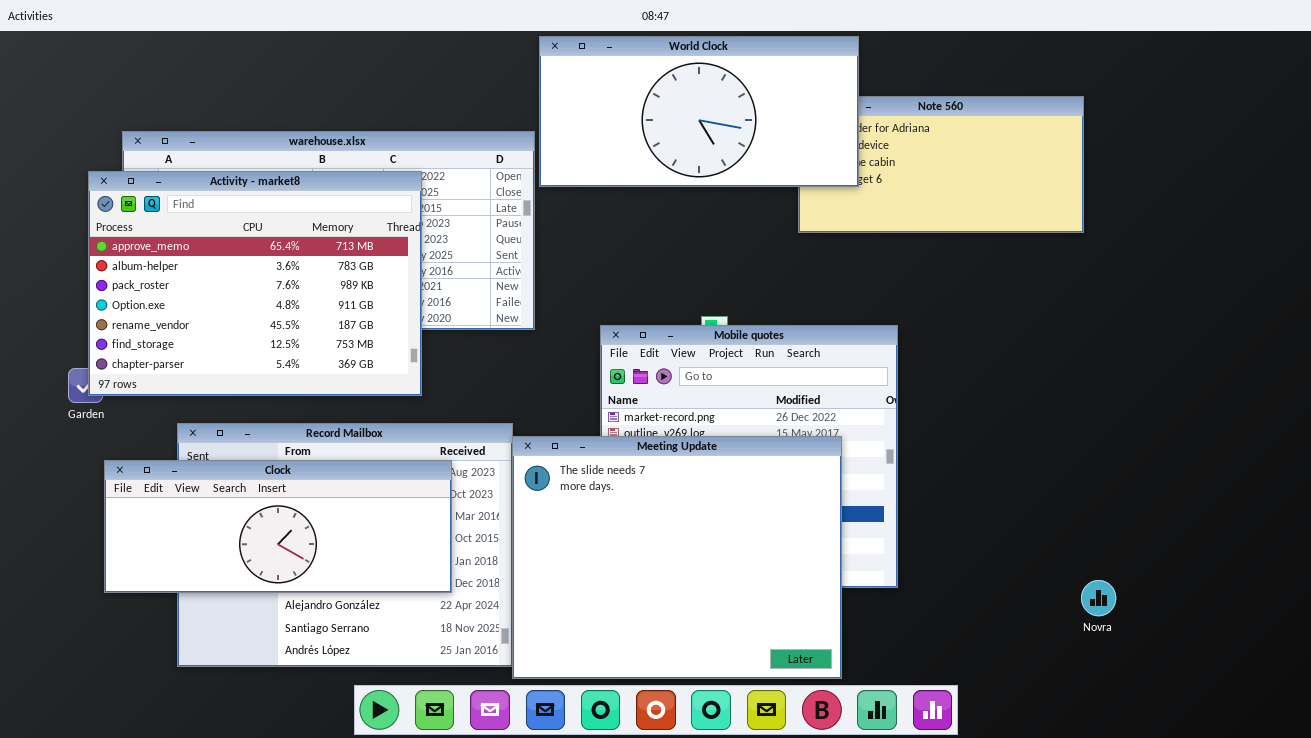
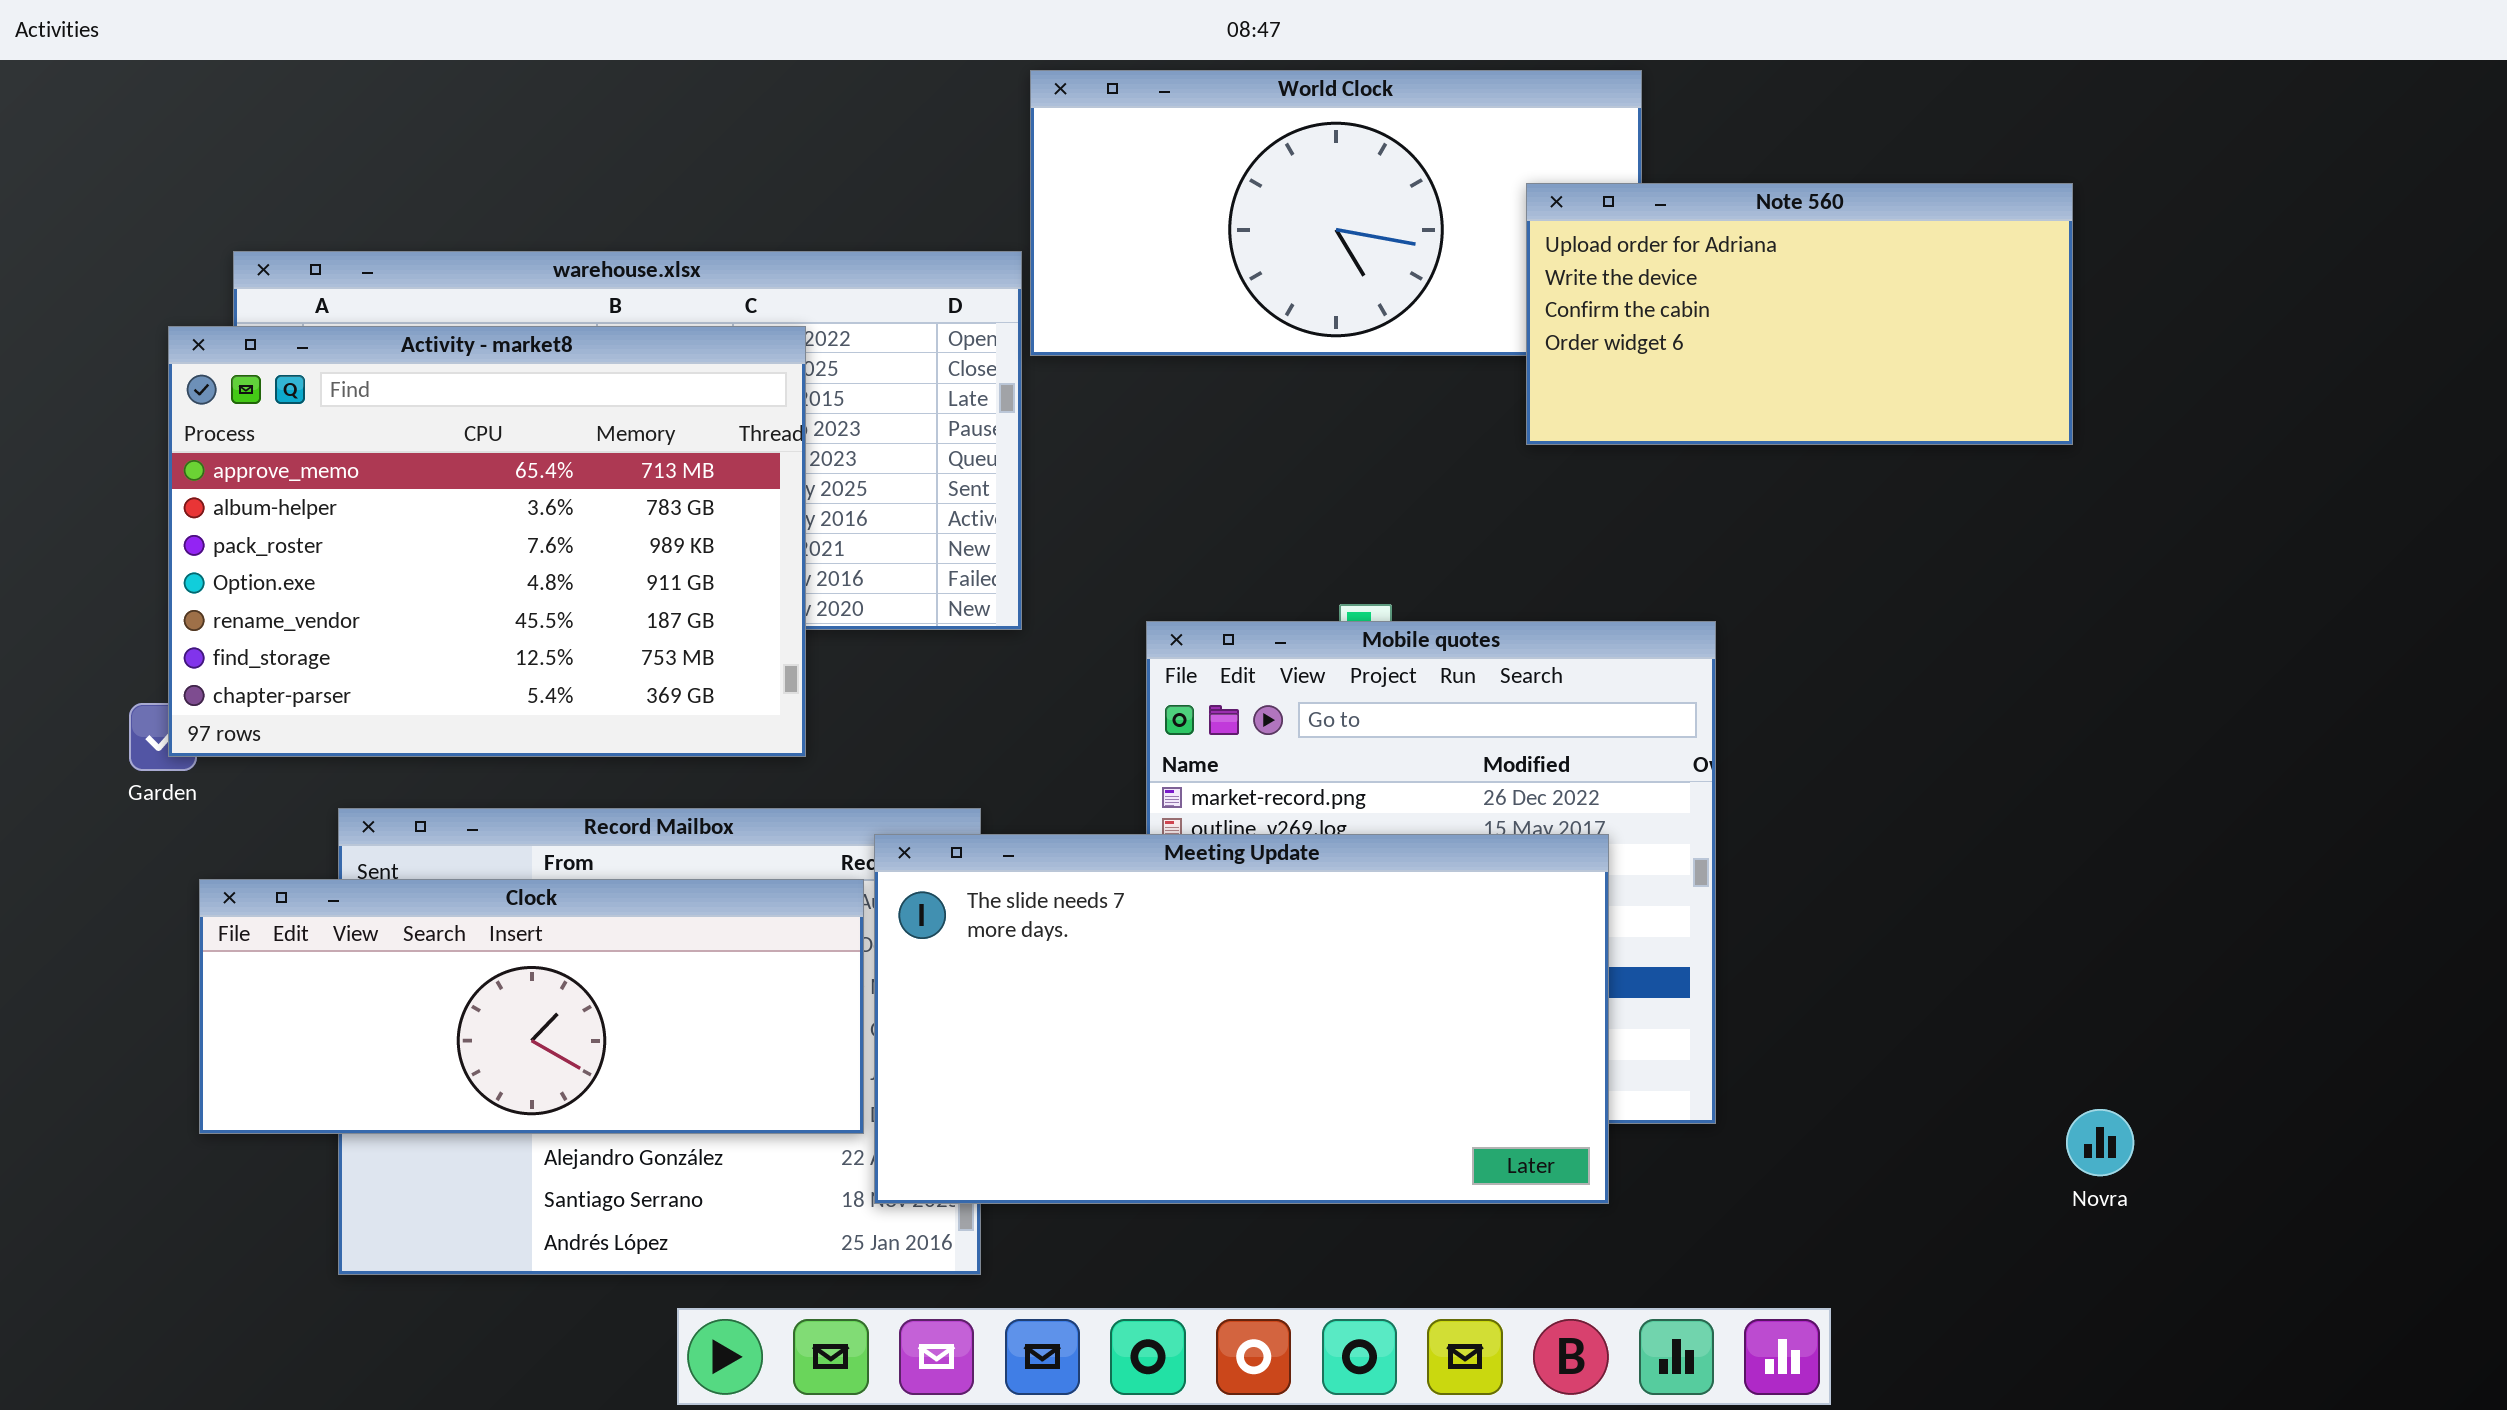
Note 560: [798,96,1084,233] -> [1526,183,2073,445], raised
Meeting Update: [512,436,842,679] -> [874,834,1609,1204], resized

